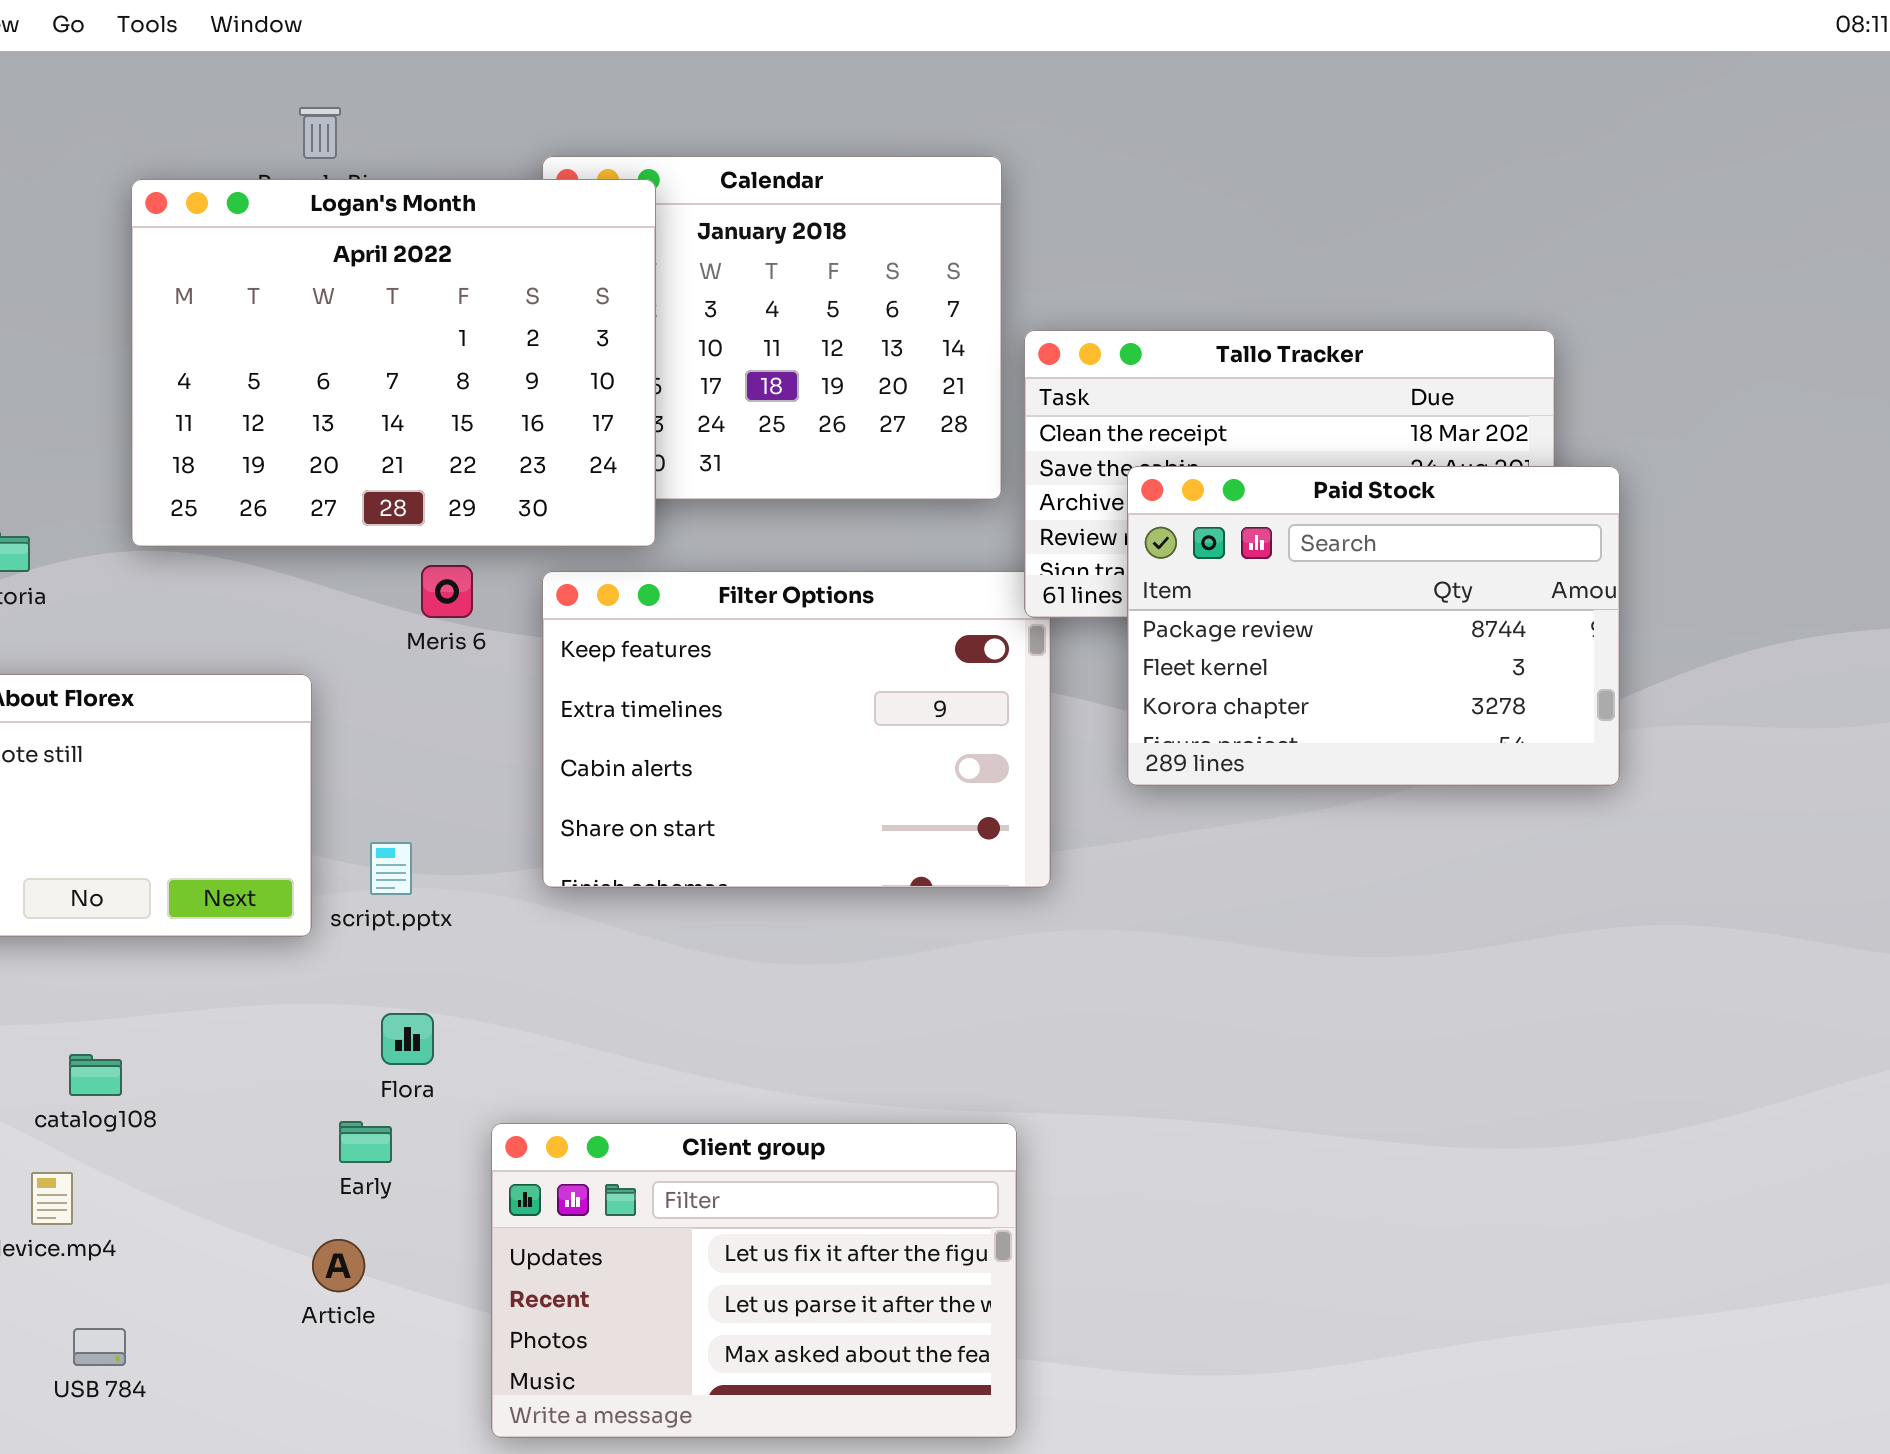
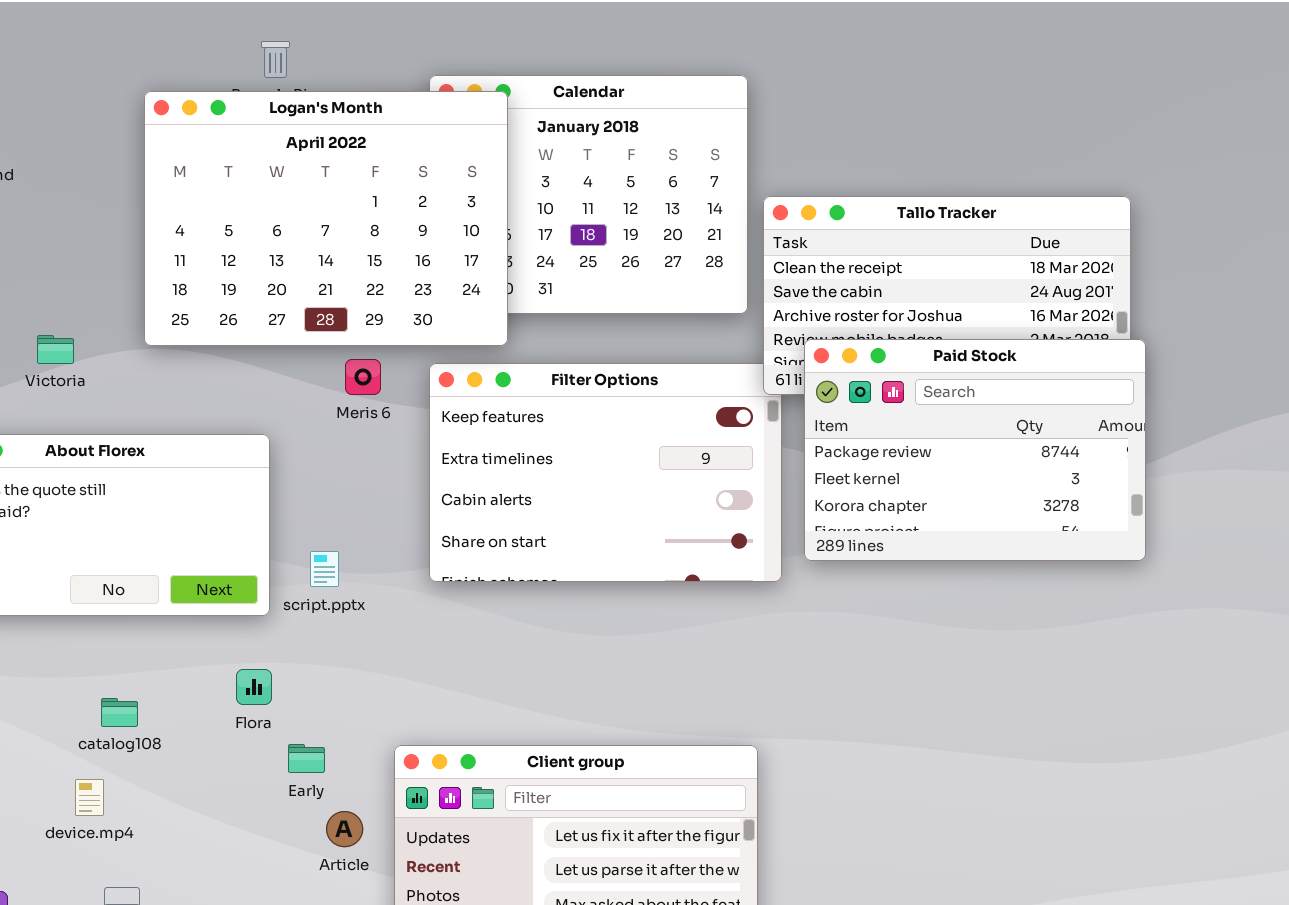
Paid Stock: [1127,466,1620,786] -> [804,339,1146,561], moved
Flora: [381,1013,434,1065] -> [236,669,272,705], moved
Article: [312,1239,365,1292] -> [326,811,363,847], moved

